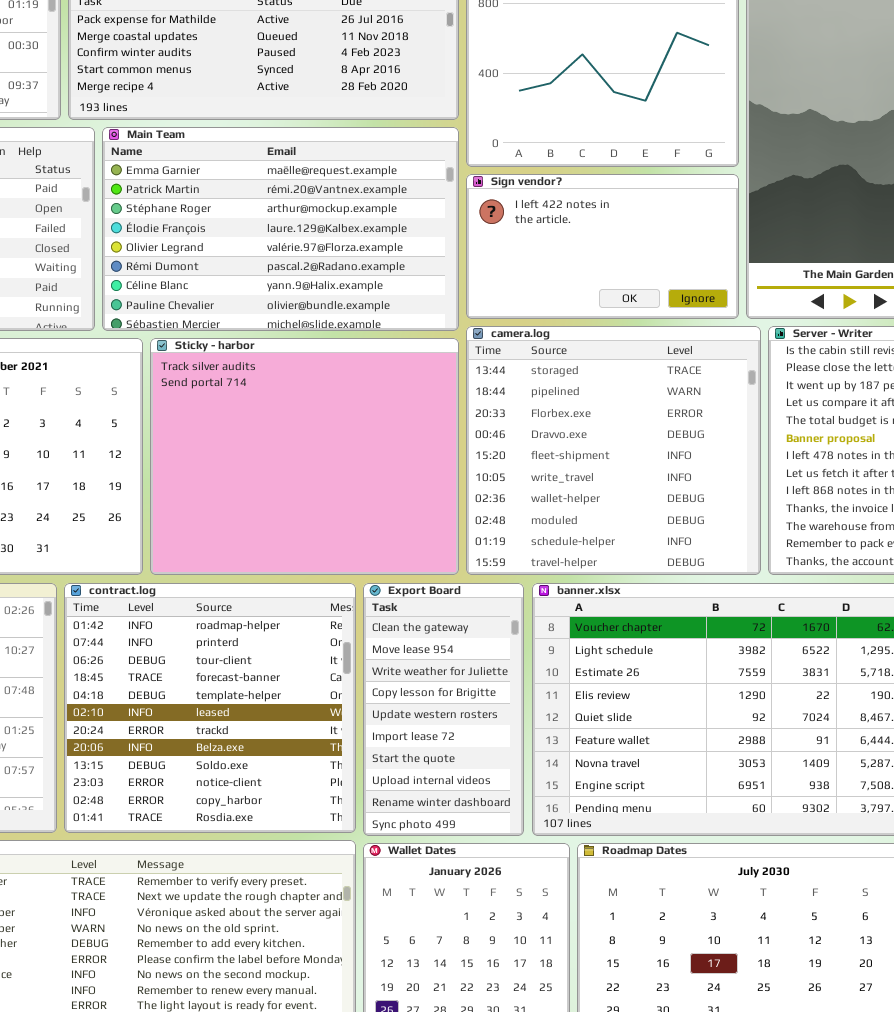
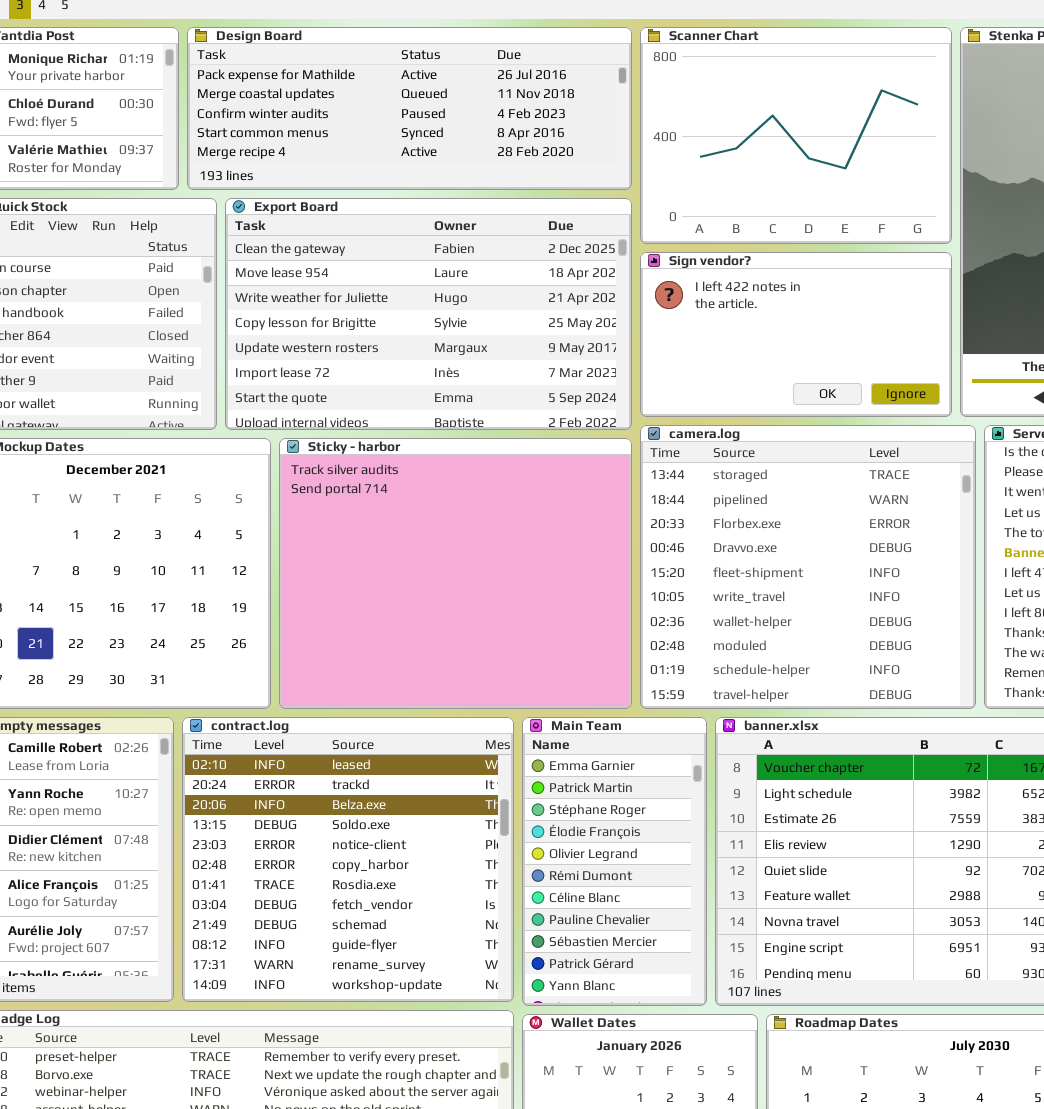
Main Team: [102,127,459,331] -> [522,717,707,1006], moved, resized
contract.log: [64,583,356,833] -> [182,717,514,1002], scrolled down 5 rows
Export Board: [363,583,524,836] -> [225,198,632,430], moved, resized

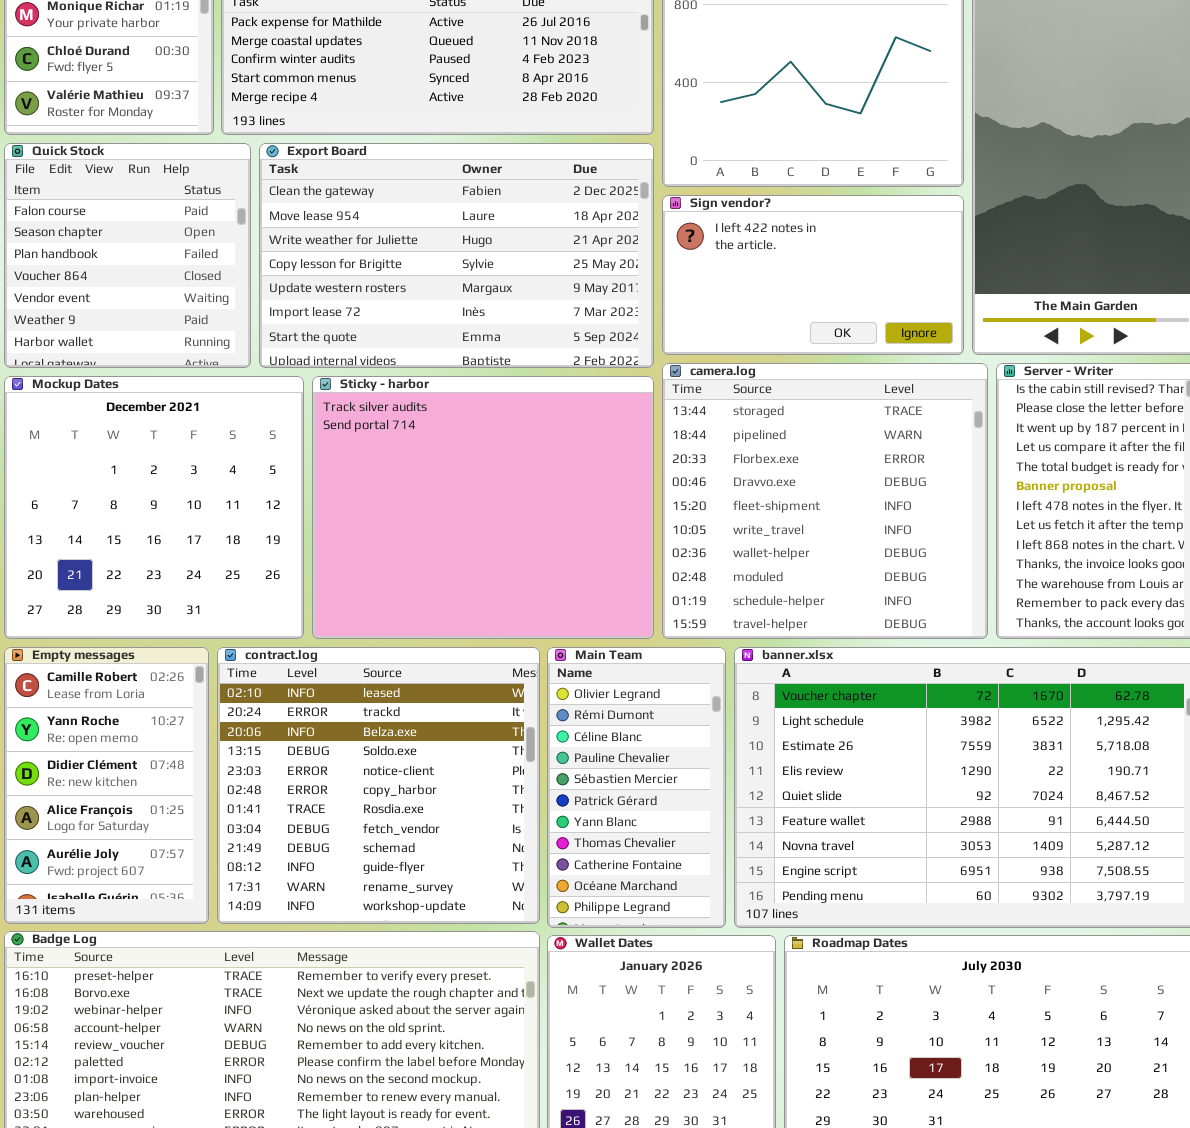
Main Team: [522,717,707,1006] -> [547,647,726,928], scrolled down 4 rows

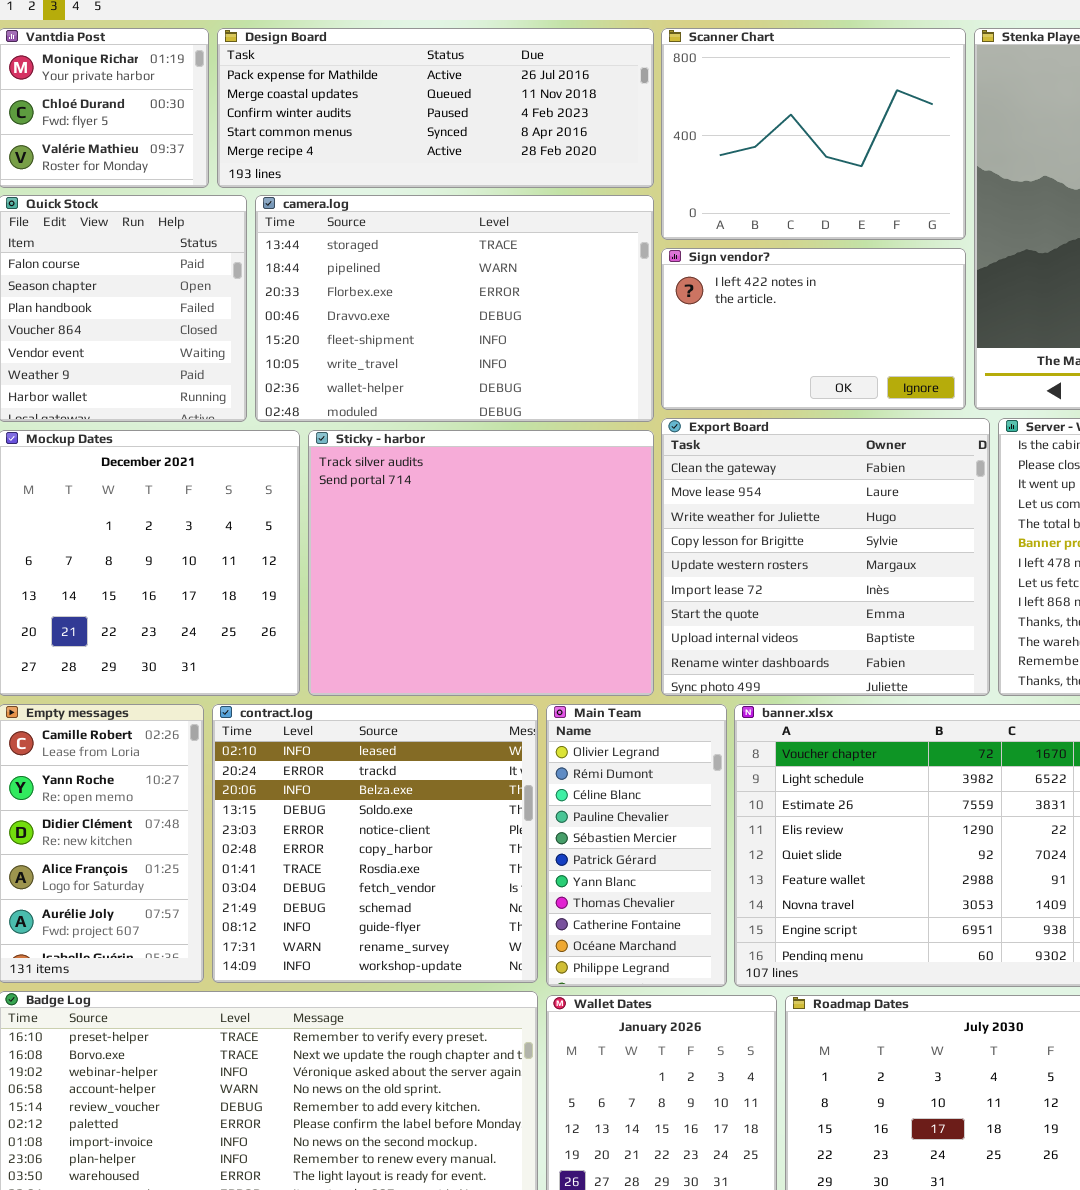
Export Board: [259,143,654,368] -> [661,418,990,696], moved, resized
camera.log: [662,363,988,639] -> [255,195,654,422], moved, resized

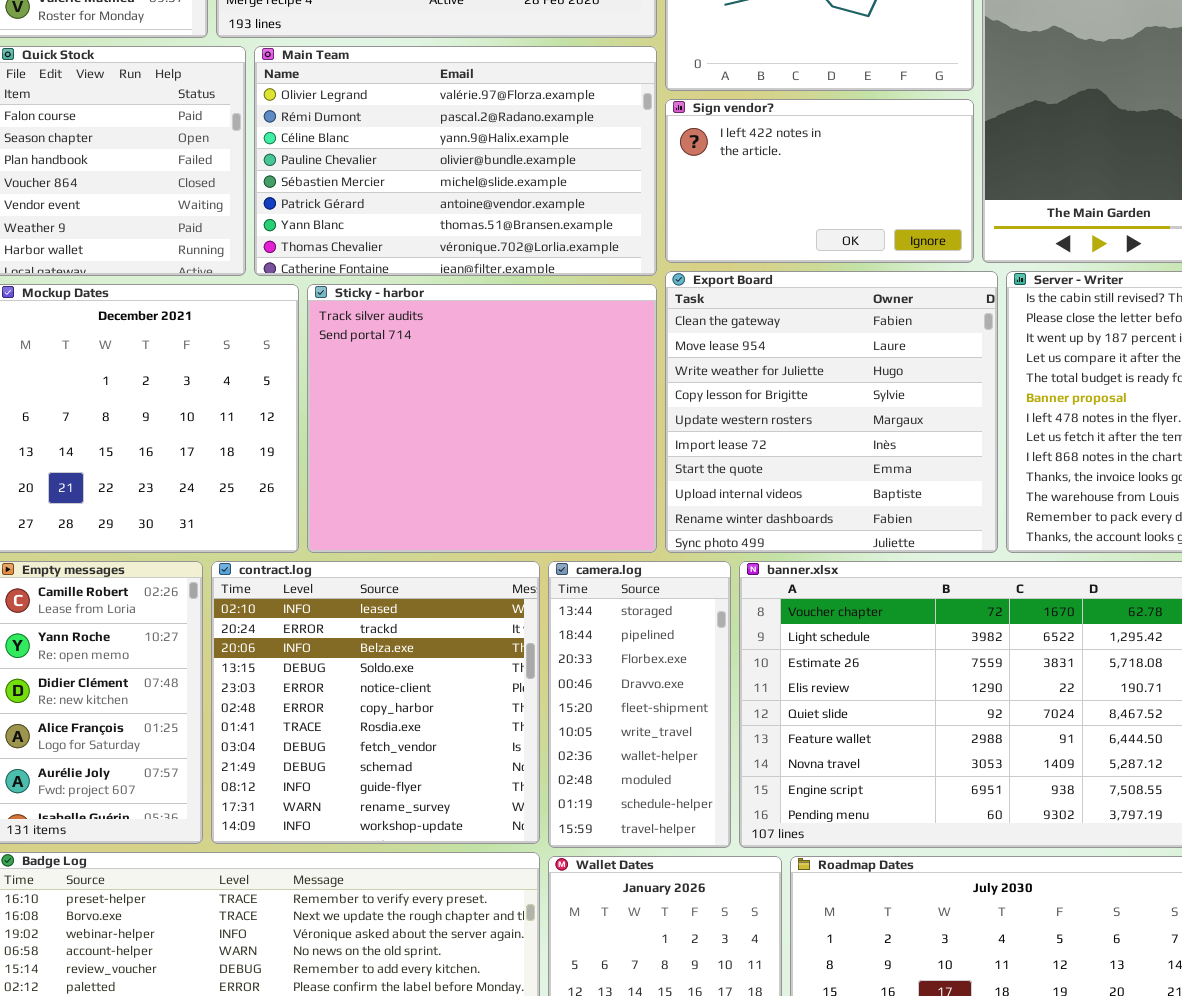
camera.log: [255,195,654,422] -> [548,561,731,848], moved, resized
Main Team: [546,704,727,987] -> [254,46,657,276], moved, resized

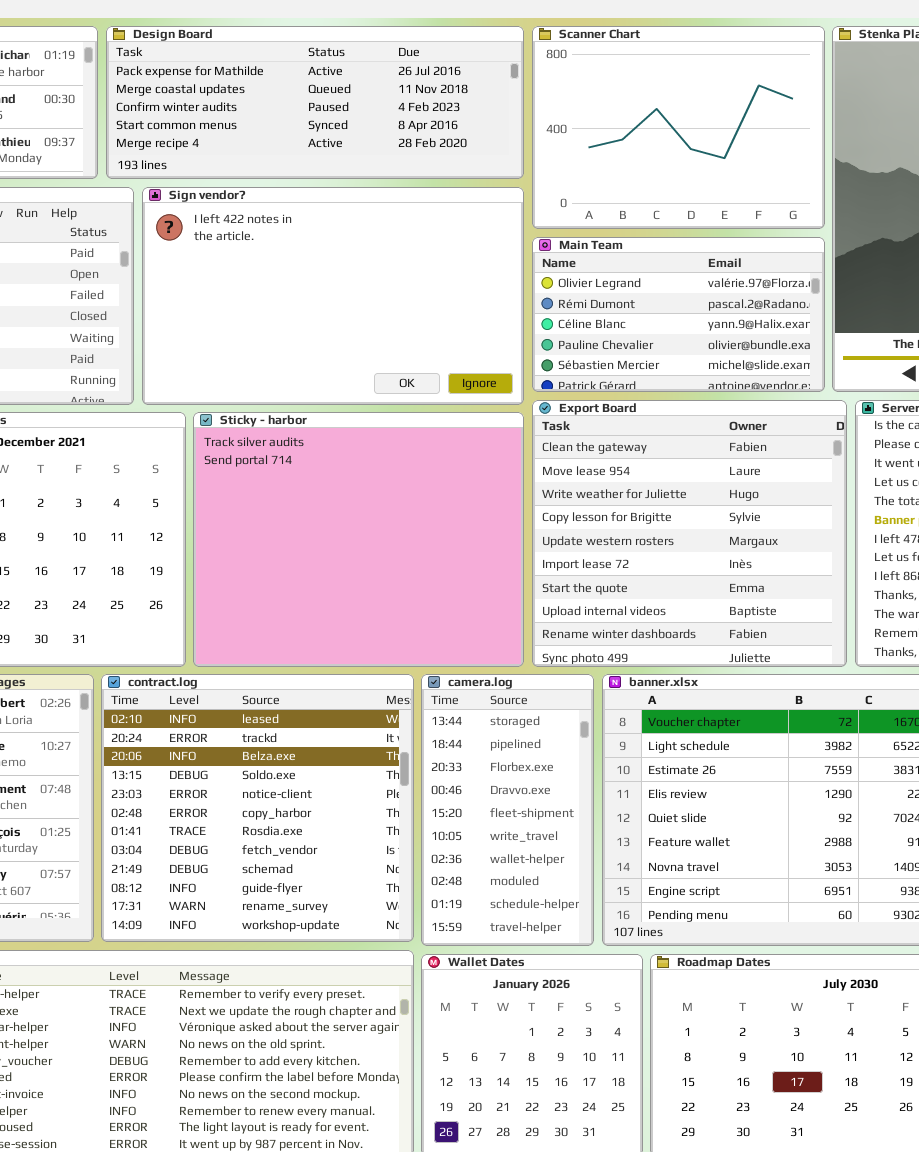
Main Team: [254,46,657,276] -> [532,237,825,392], moved, resized
Sign vendor?: [665,99,974,263] -> [142,187,524,405], moved, resized

